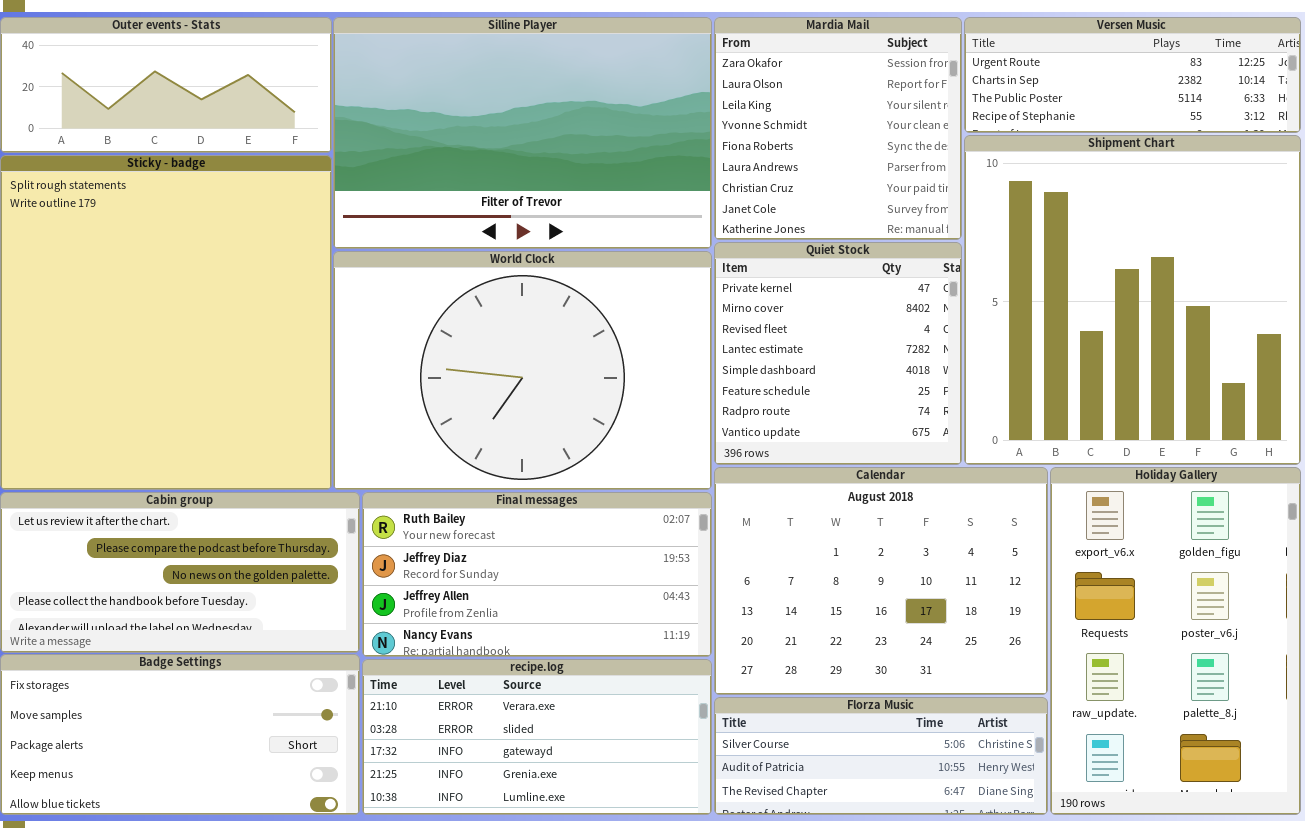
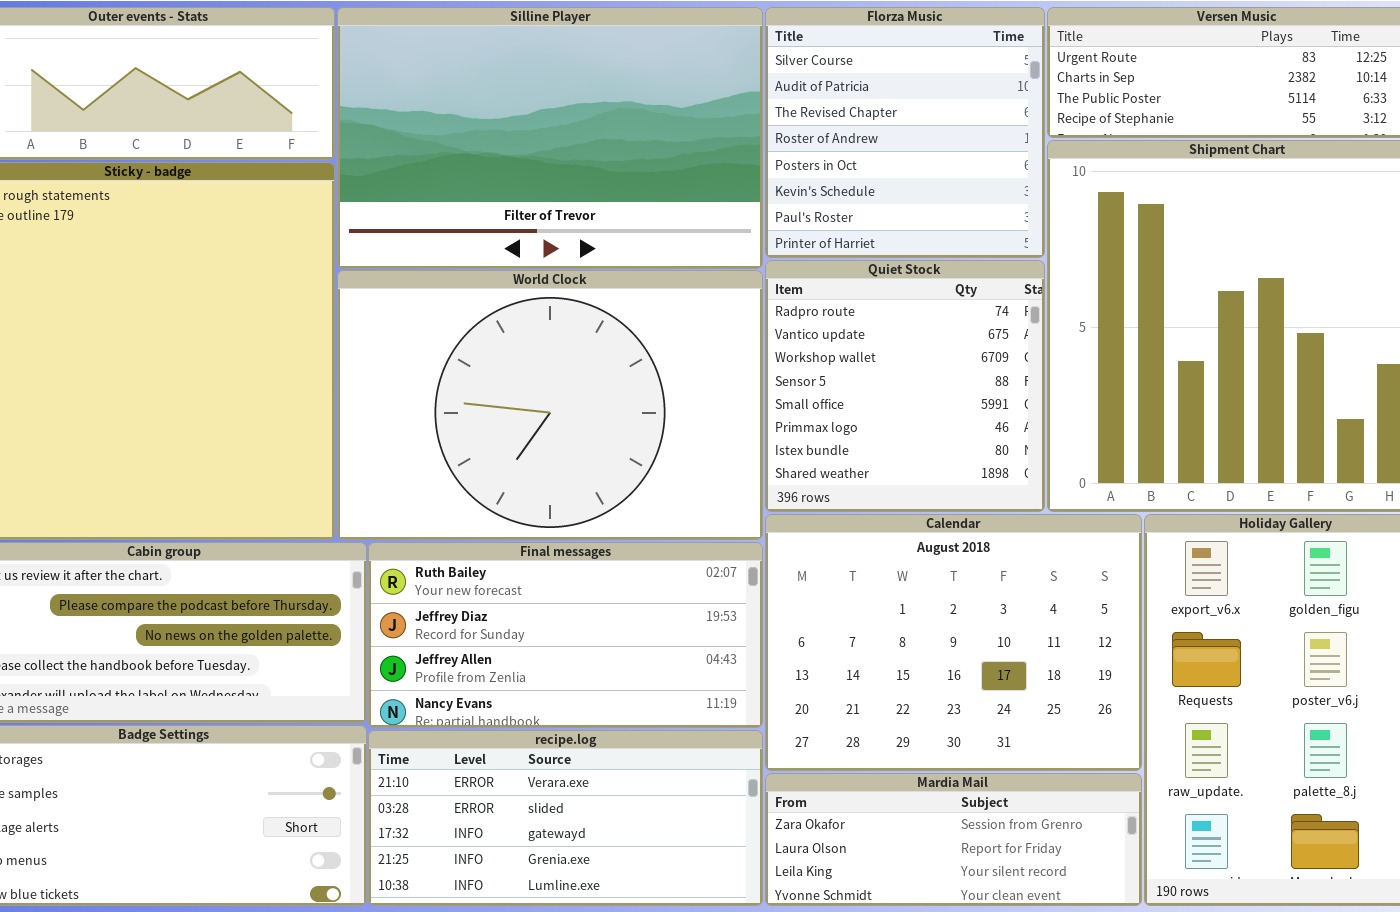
Mardia Mail: [714,17,962,240] -> [765,773,1142,906], moved, resized
Quiet Stock: [714,242,962,465] -> [765,260,1045,512], scrolled down 6 rows
Florza Music: [714,697,1048,815] -> [765,7,1045,258], moved, resized

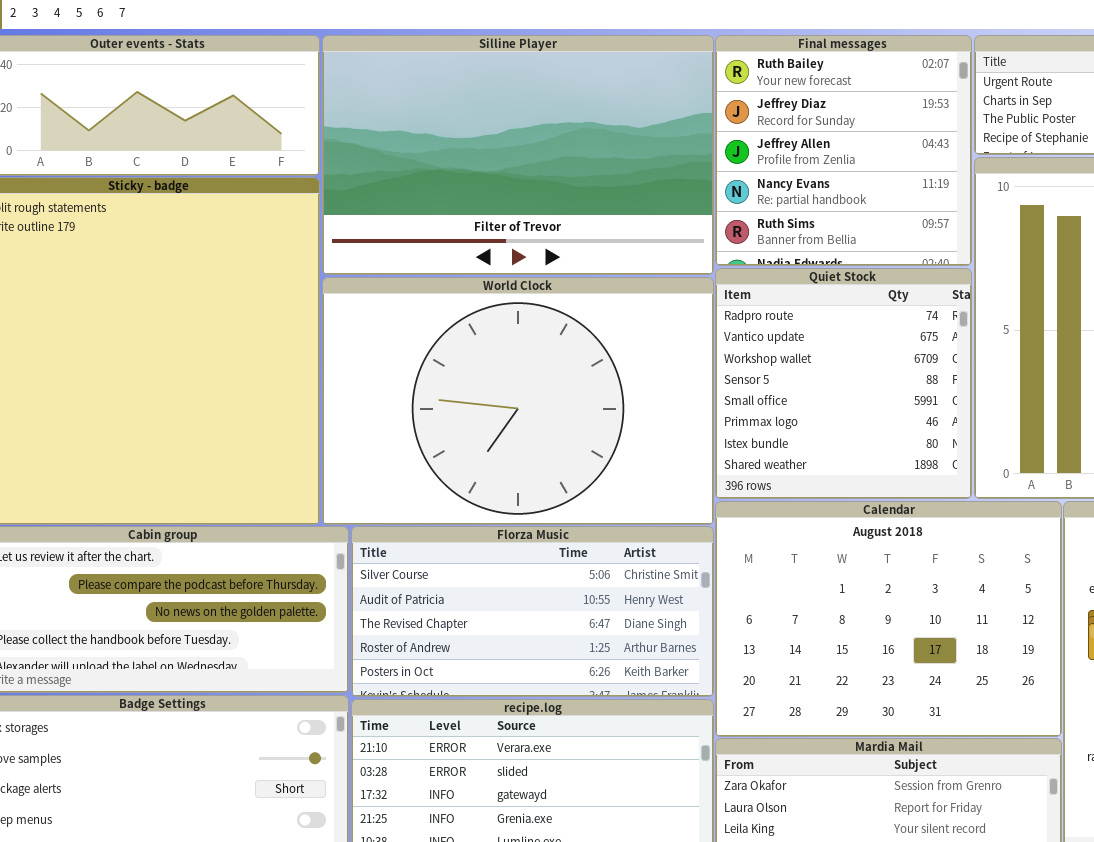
Florza Music: [765,7,1045,258] -> [351,526,714,697], moved, resized
Final messages: [368,542,763,728] -> [715,35,972,266], moved, resized

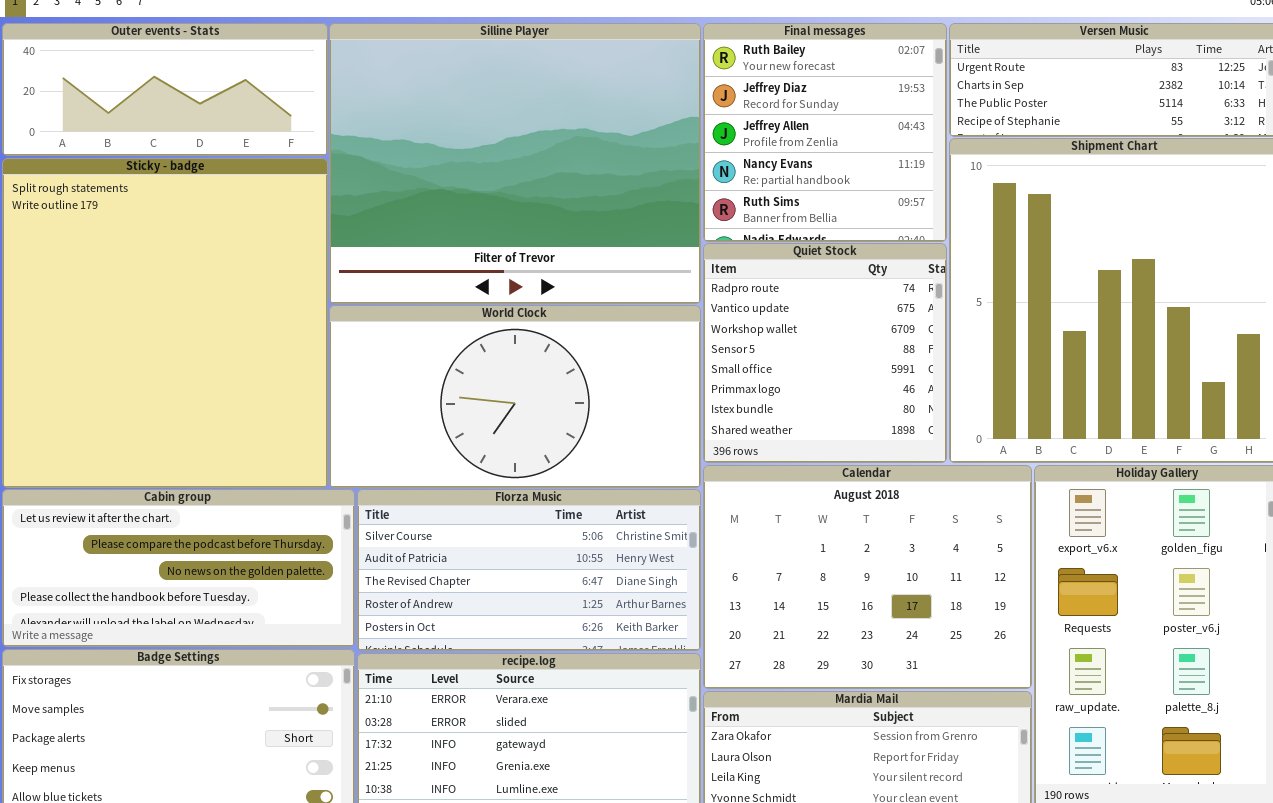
Silline Player: [322,35,714,275] -> [329,23,701,304], resized
World Clock: [322,277,714,525] -> [329,305,701,488], resized

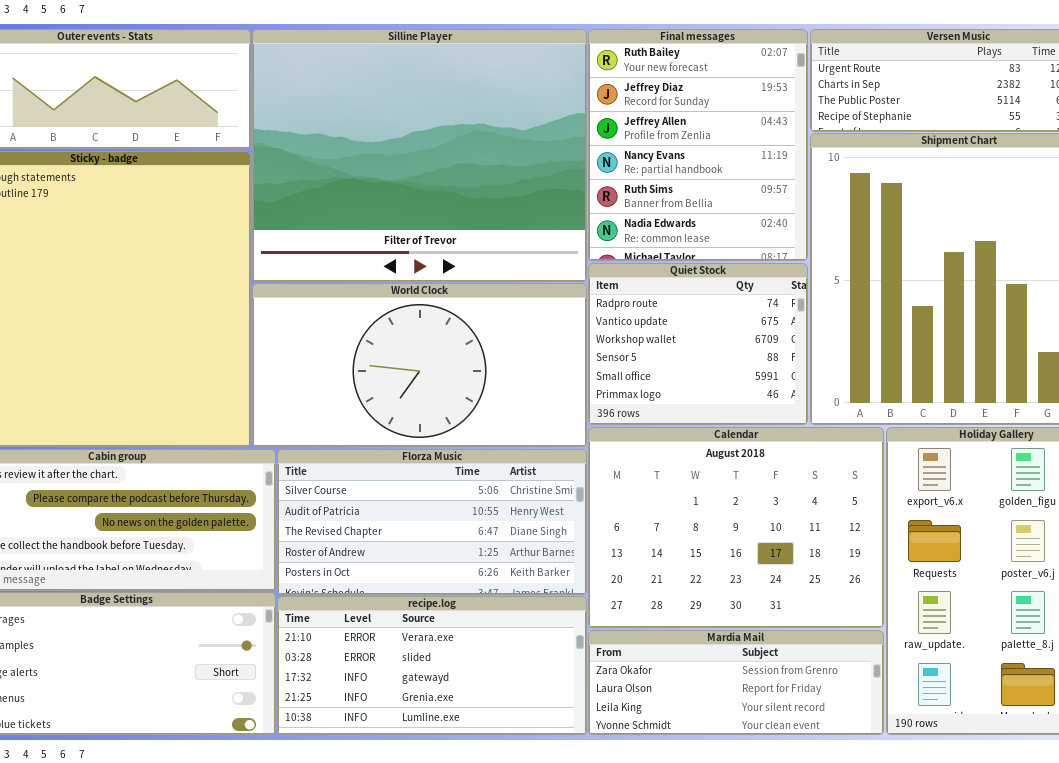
Final messages: [703,23,947,242] -> [588,29,808,261], resized
Quiet Stock: [703,243,947,463] -> [588,263,808,425], resized

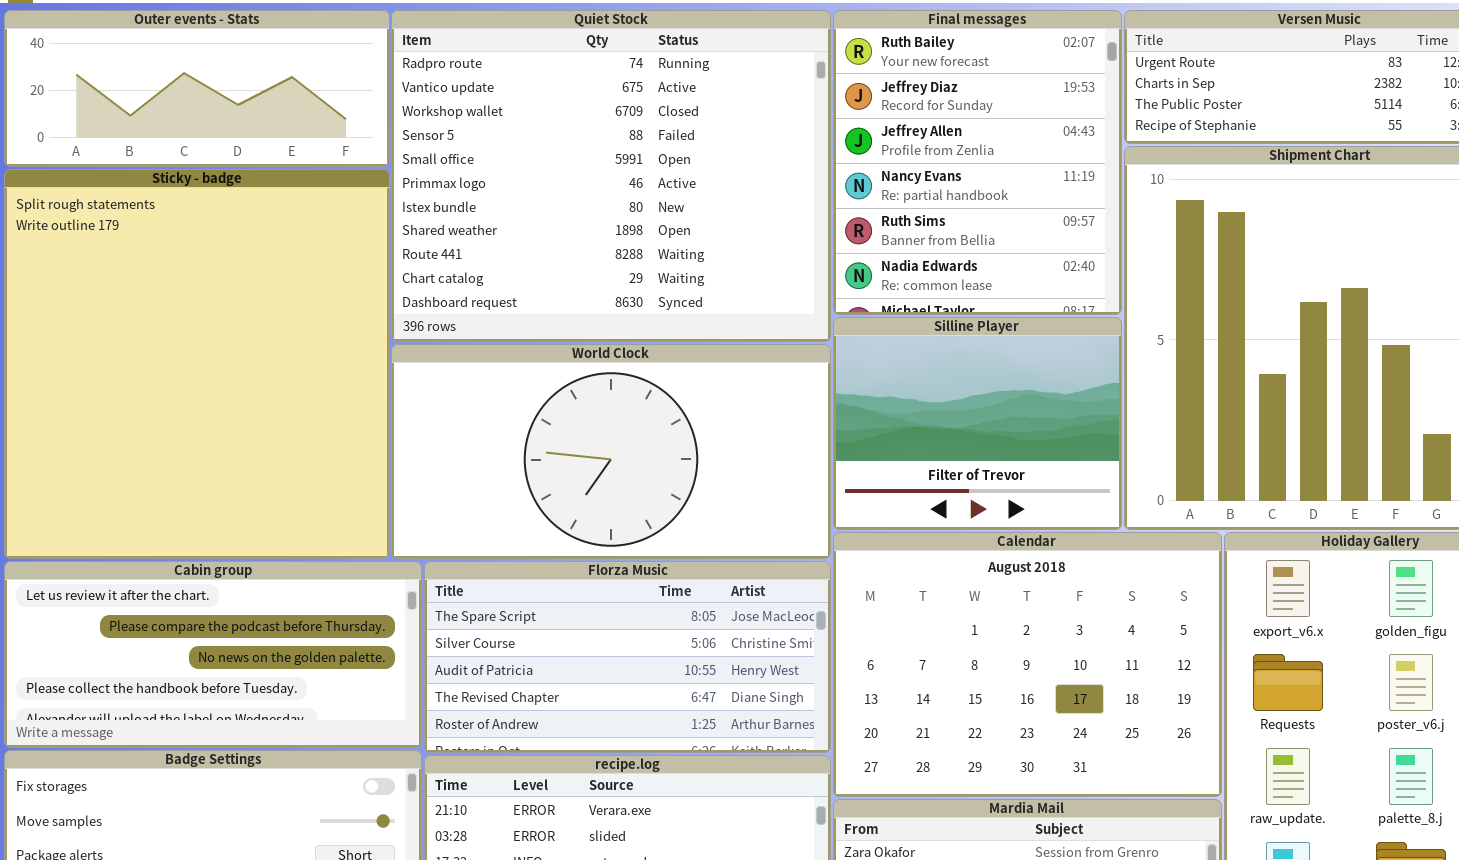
Silline Player: [252,29,587,282] -> [833,317,1122,530], moved, resized
Quiet Stock: [588,263,808,425] -> [391,10,831,342], moved, resized
Florza Music: [277,449,587,595] -> [424,561,831,753], scrolled up 1 row

